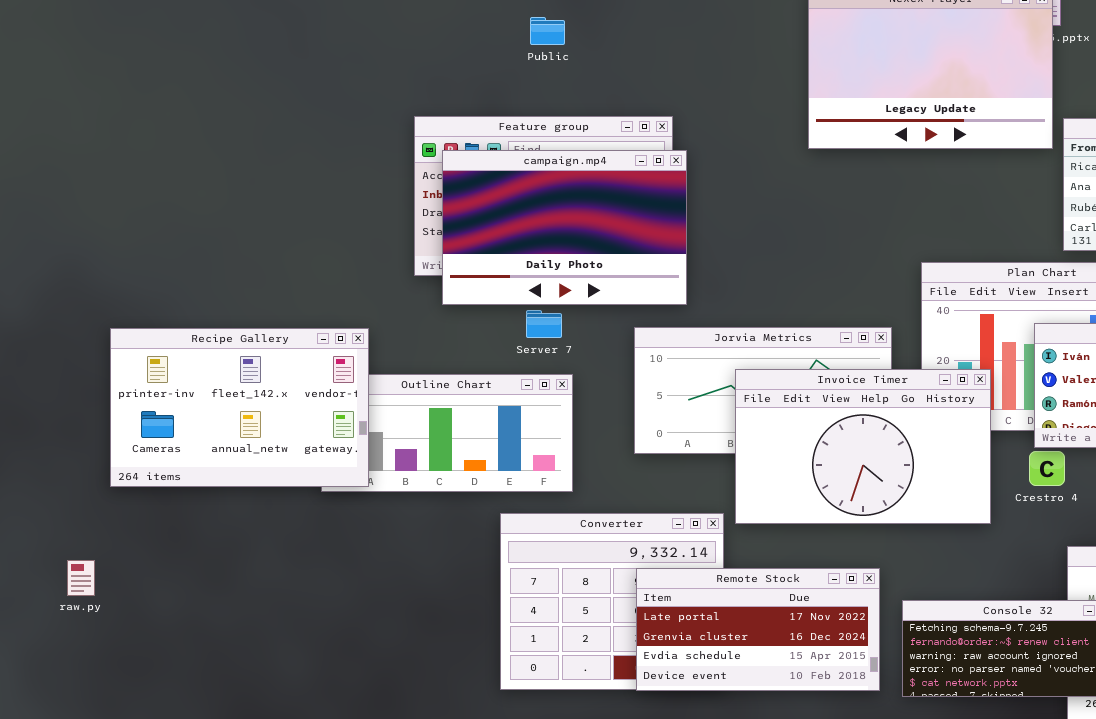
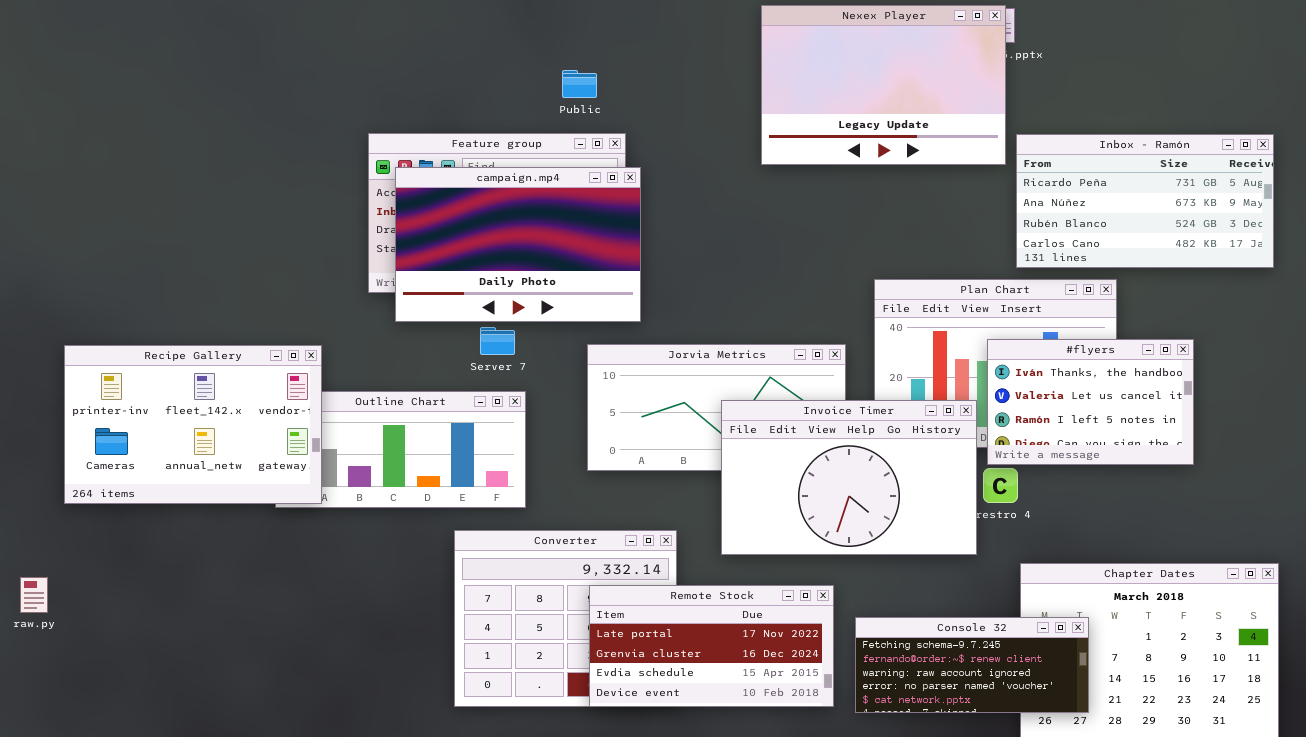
Public: [530,17,565,45] -> [562,70,597,98], moved
Invoice Timer: [735,369,991,524] -> [721,400,977,555], moved

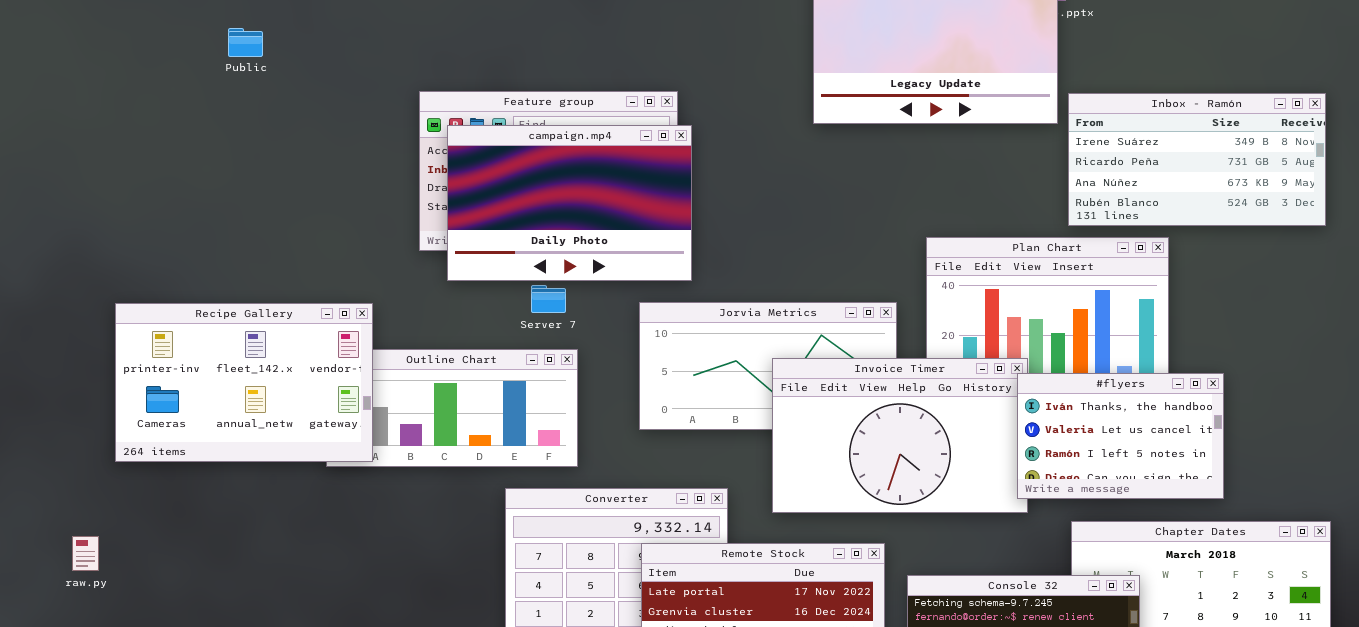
Public: [562,70,597,98] -> [228,28,263,57], moved
Inbox - Ramón: [1016,134,1274,268] -> [1068,93,1326,226], scrolled up 1 row
#flyers: [987,339,1194,465] -> [1017,373,1224,499], moved

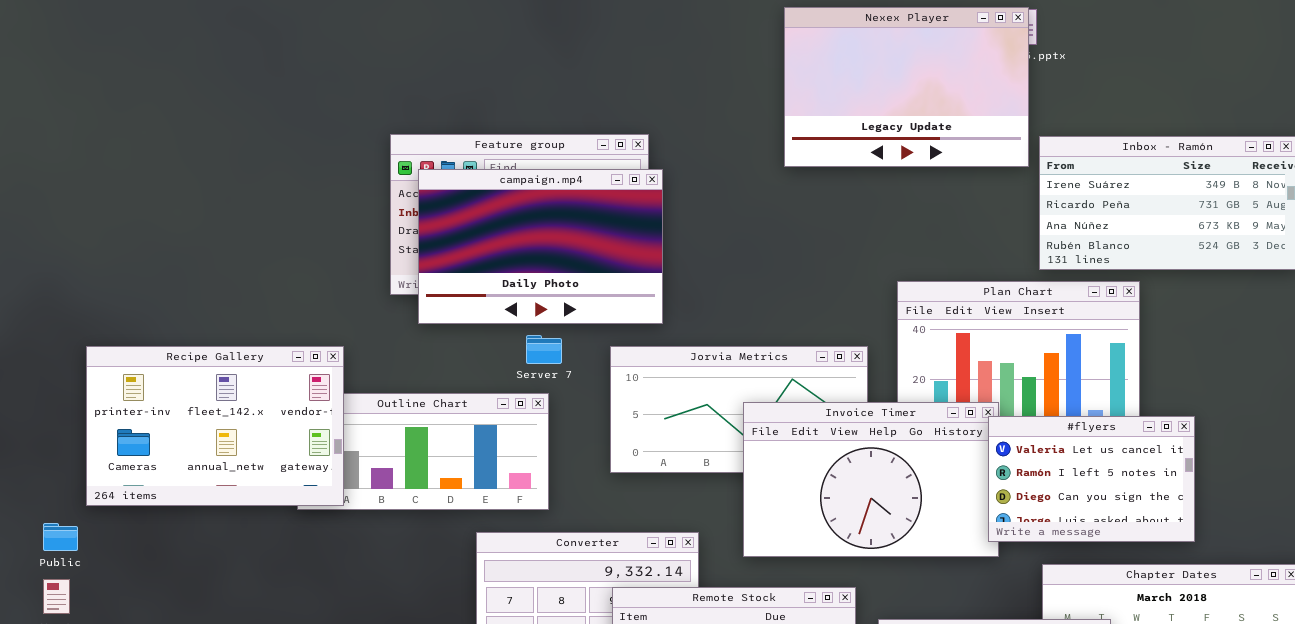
Public: [228,28,263,57] -> [43,523,78,551], moved
Server 7: [531,285,566,313] -> [526,335,562,364], moved
#flyers: [1017,373,1224,499] -> [988,416,1195,542], scrolled down 1 row

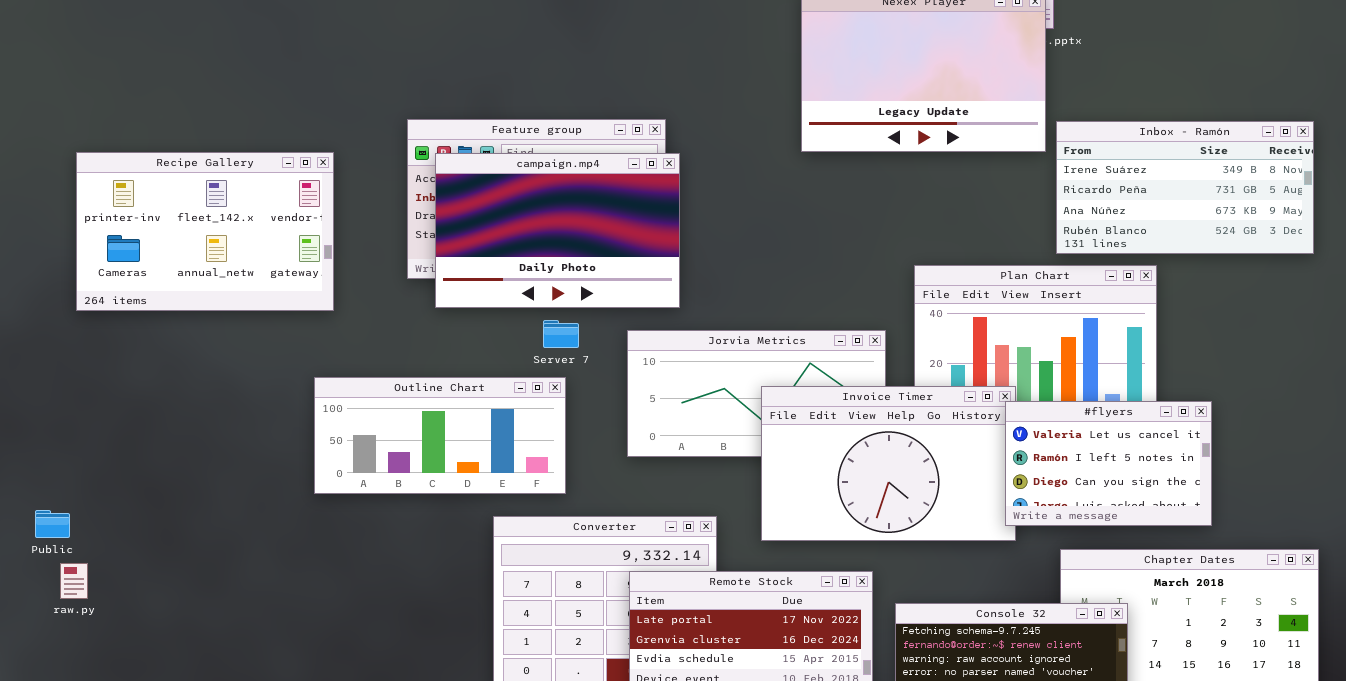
Recipe Gallery: [86,346,344,506] -> [76,152,334,311], moved
Public: [43,523,78,551] -> [35,510,70,538], moved

